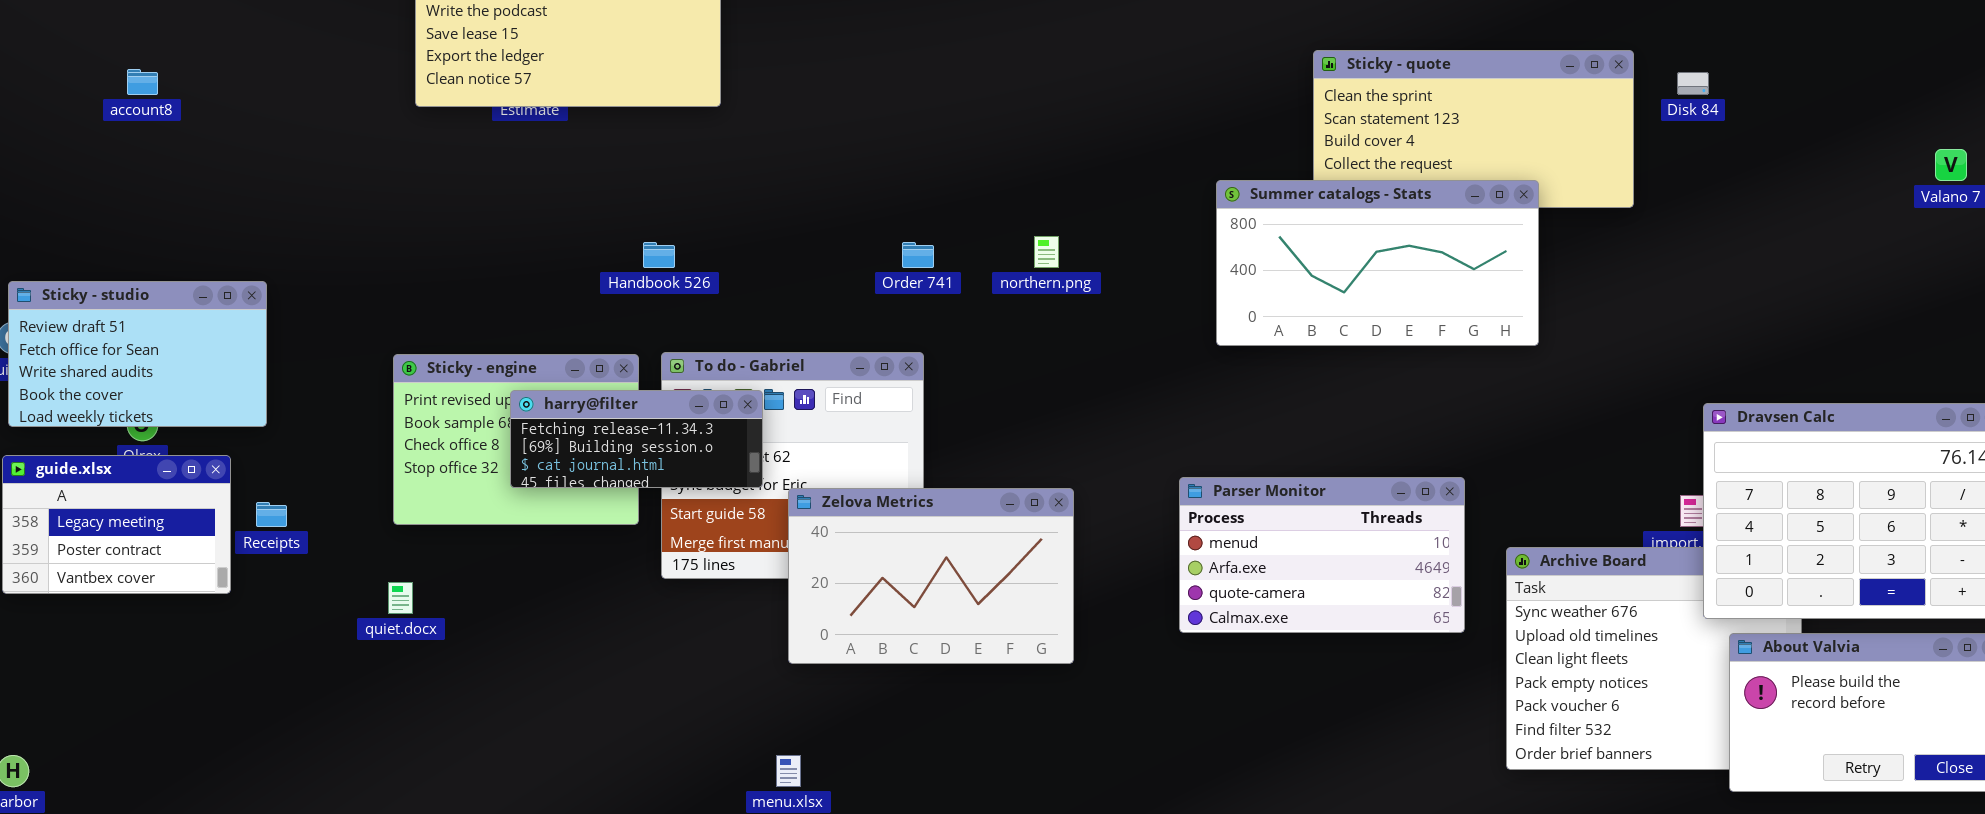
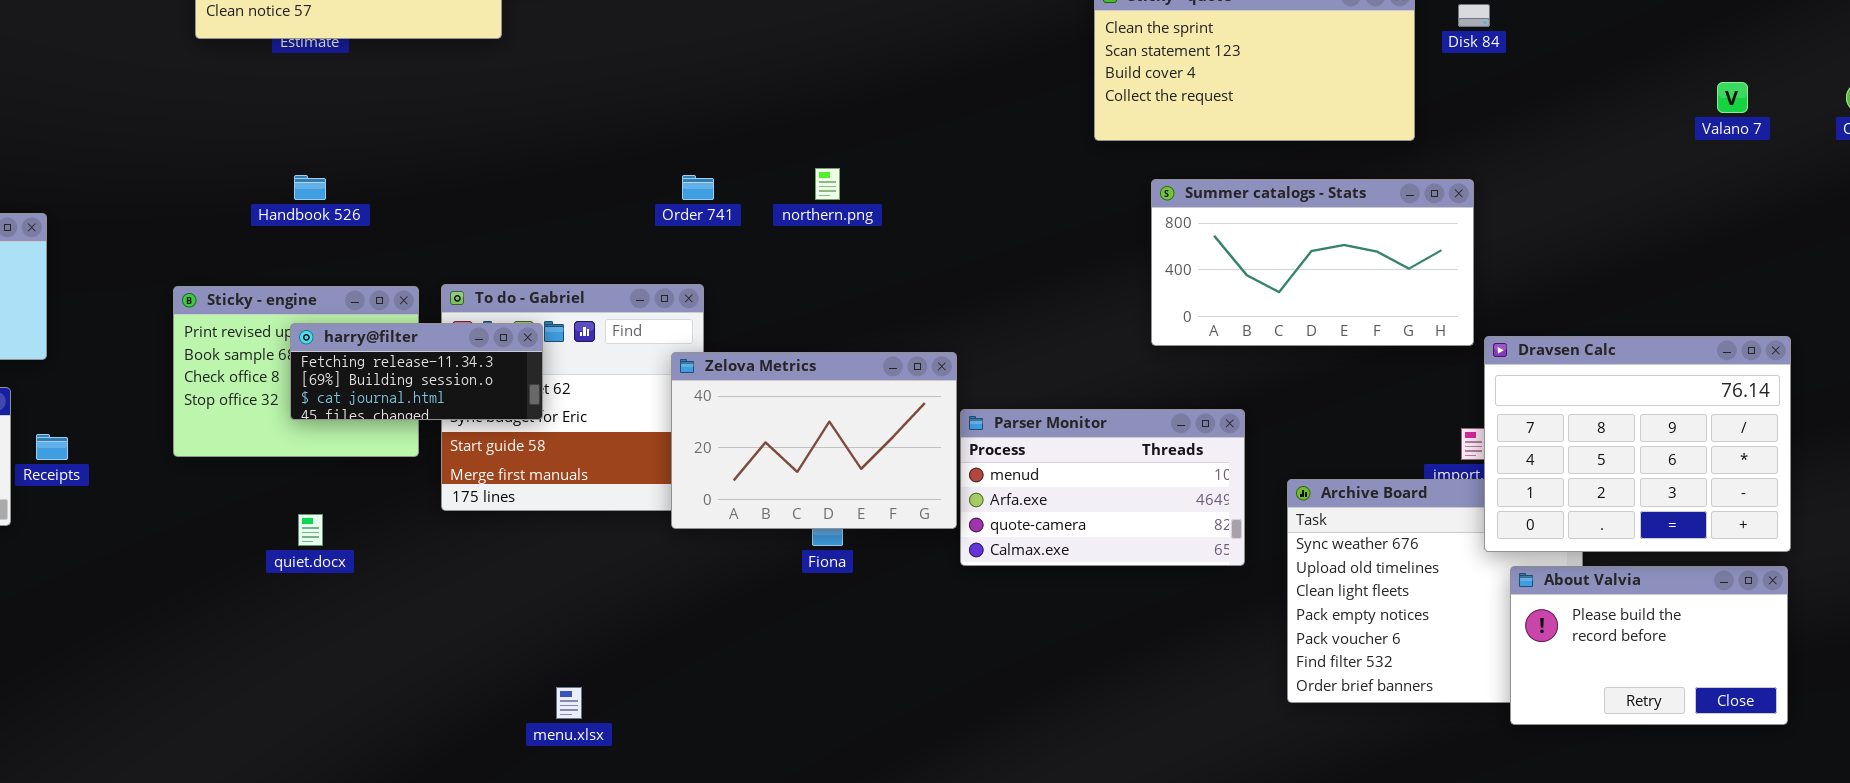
Summer catalogs - Stats: [1216,180,1539,346] -> [1151,179,1474,346], moved
Handbook 526: [643,242,675,268] -> [294,175,326,200], moved
Zelova Metrics: [788,488,1074,664] -> [671,352,957,529], moved
quiet.docx: [388,582,413,614] -> [298,514,323,546], moved

